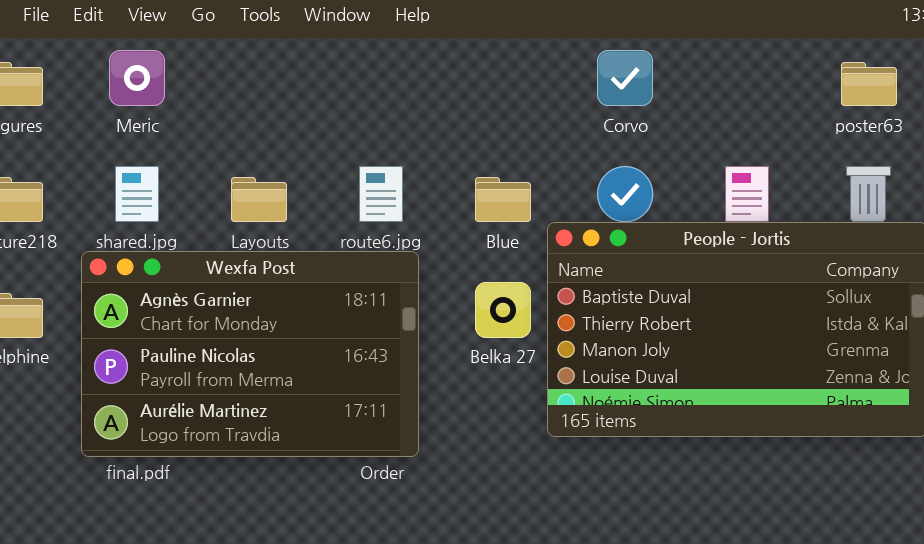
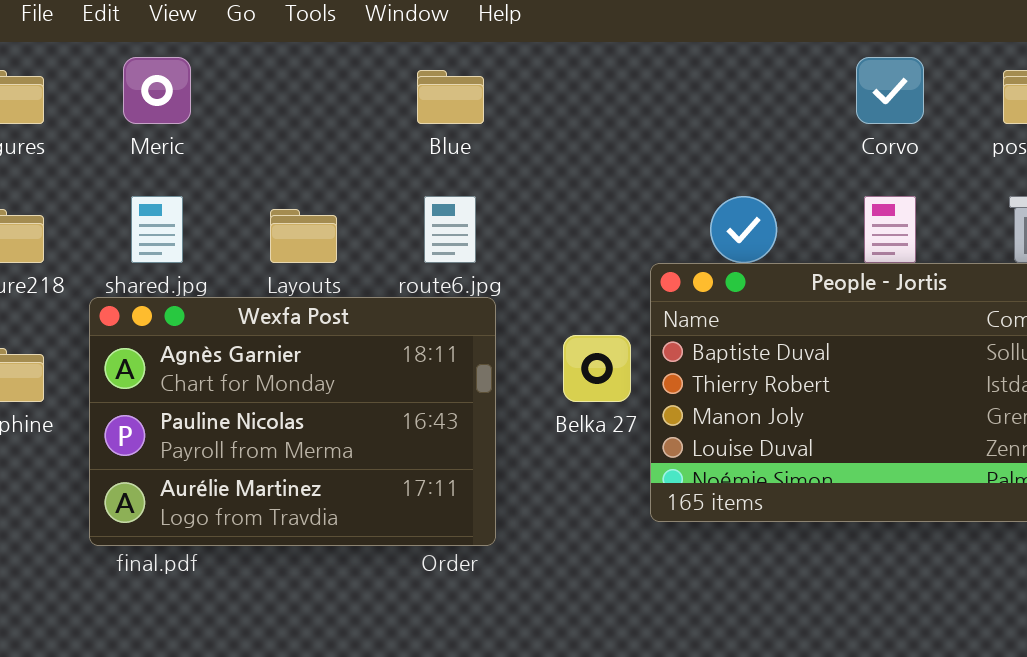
Corvo: [597,50,653,106] -> [856,57,924,124], moved
Blue: [475,177,531,222] -> [417,70,484,124], moved

